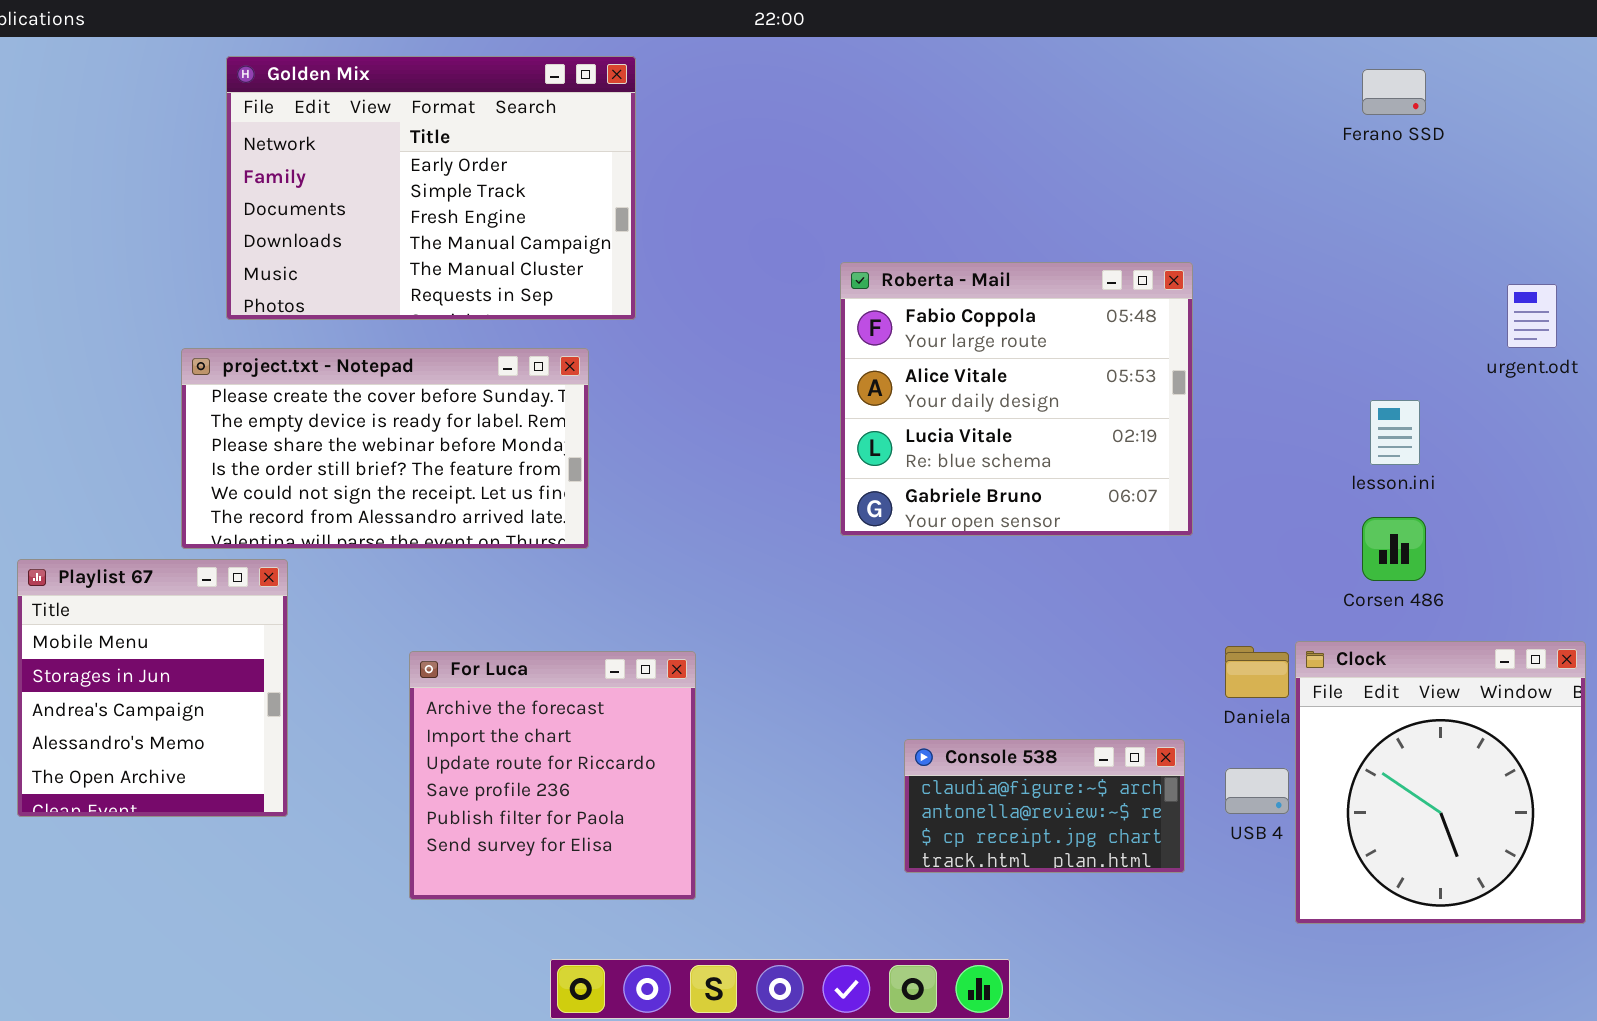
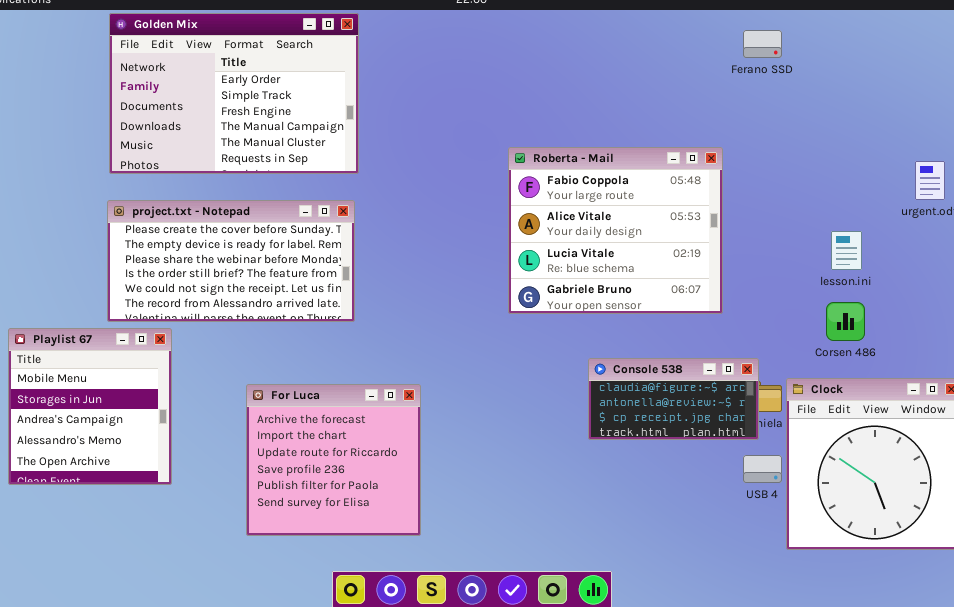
Golden Mix: [226,56,636,320] -> [109,13,359,174], moved
Ferano SSD: [1362,69,1426,115] -> [743,30,782,58], moved
Console 538: [904,739,1185,873] -> [588,358,759,440], moved

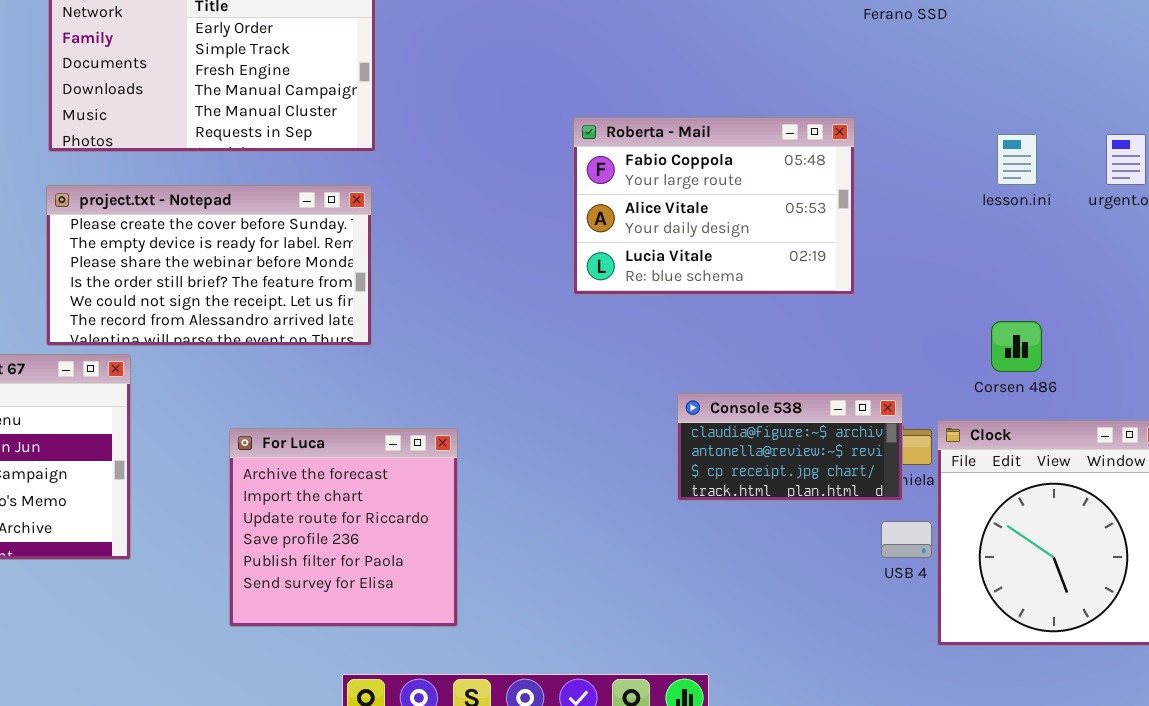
Roberta - Mail: [508,147,723,314] -> [573,117,855,295], resized
lesson.ini: [831,231,862,270] -> [997,134,1037,185], moved

